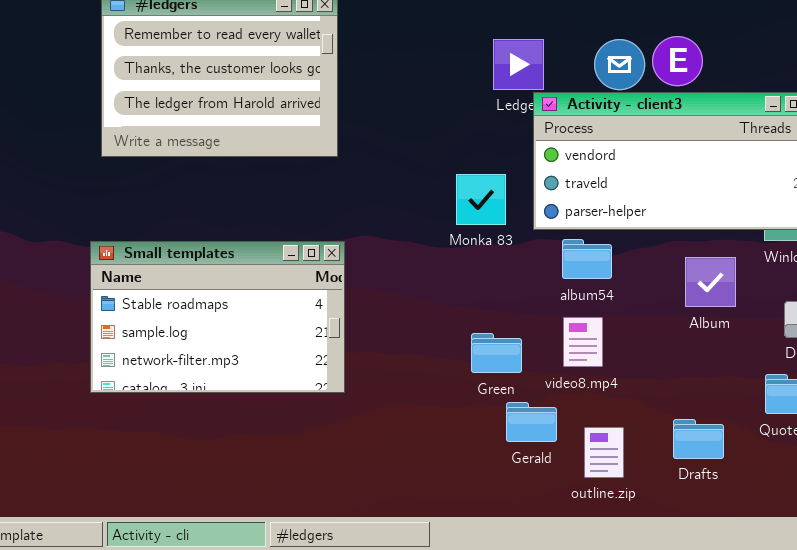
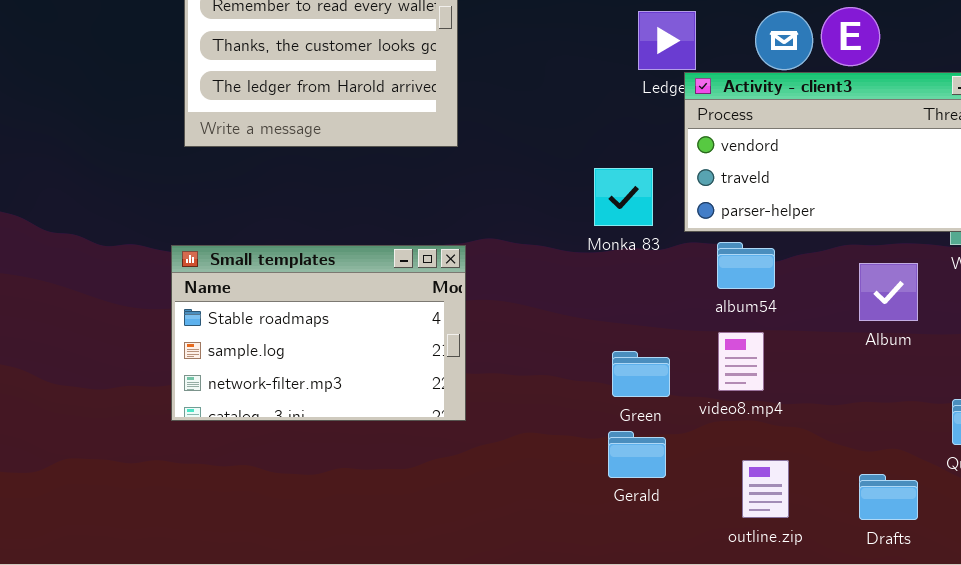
Gerald: [506,402,557,442] -> [608,431,666,478], moved
Drafts: [673,419,724,459] -> [859,474,918,520], moved

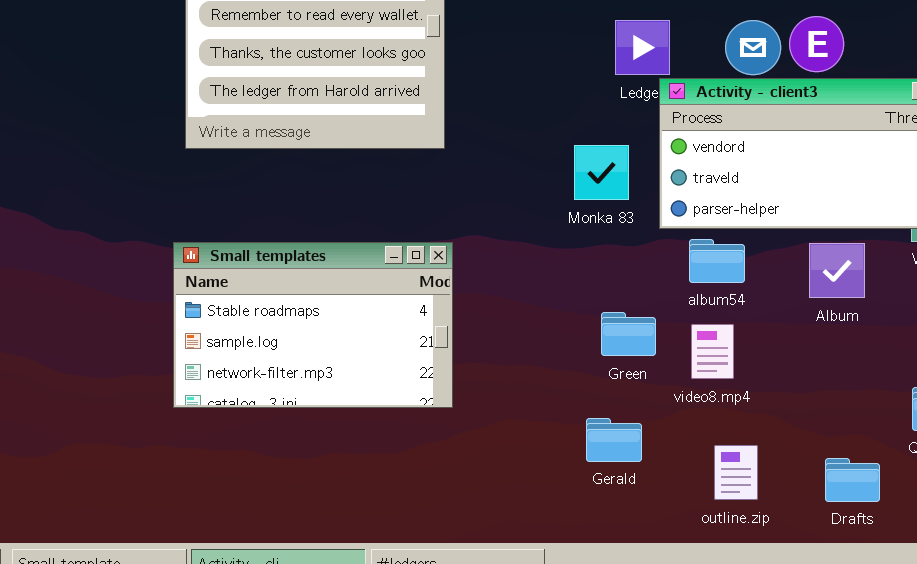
Monka 83: [594,168,653,226] -> [574,145,629,200], moved
Album: [859,263,918,321] -> [809,243,865,298], moved
Green: [612,351,670,397] -> [601,312,656,356], moved

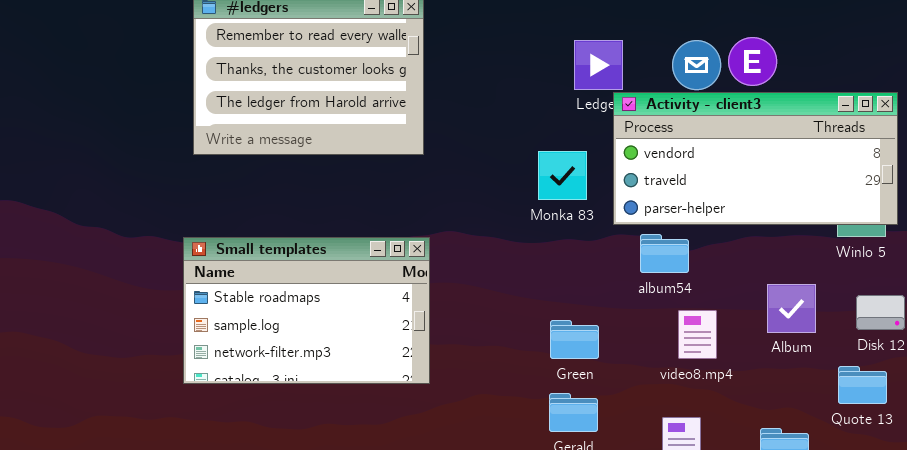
Album: [809,243,865,298] -> [767,284,816,333], moved
Green: [601,312,656,356] -> [550,320,599,359], moved
video8.mp4: [691,324,734,379] -> [678,310,717,359], moved

